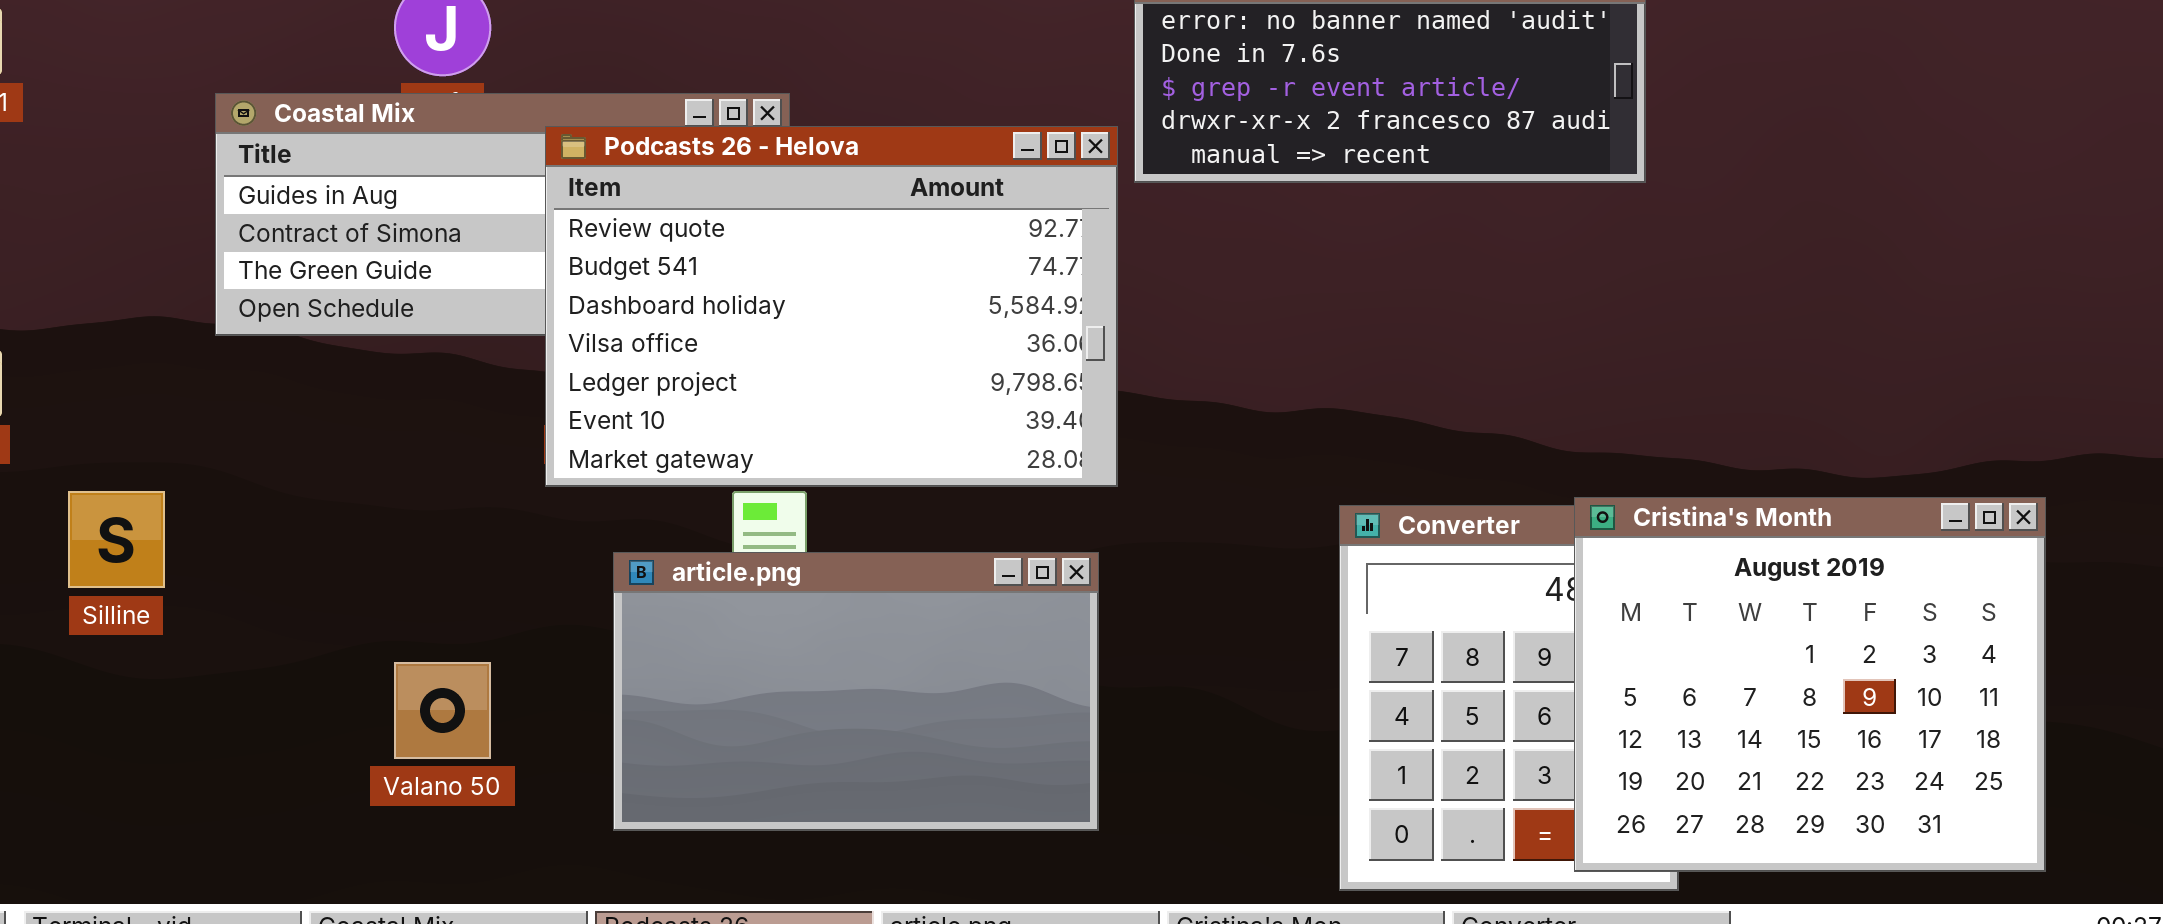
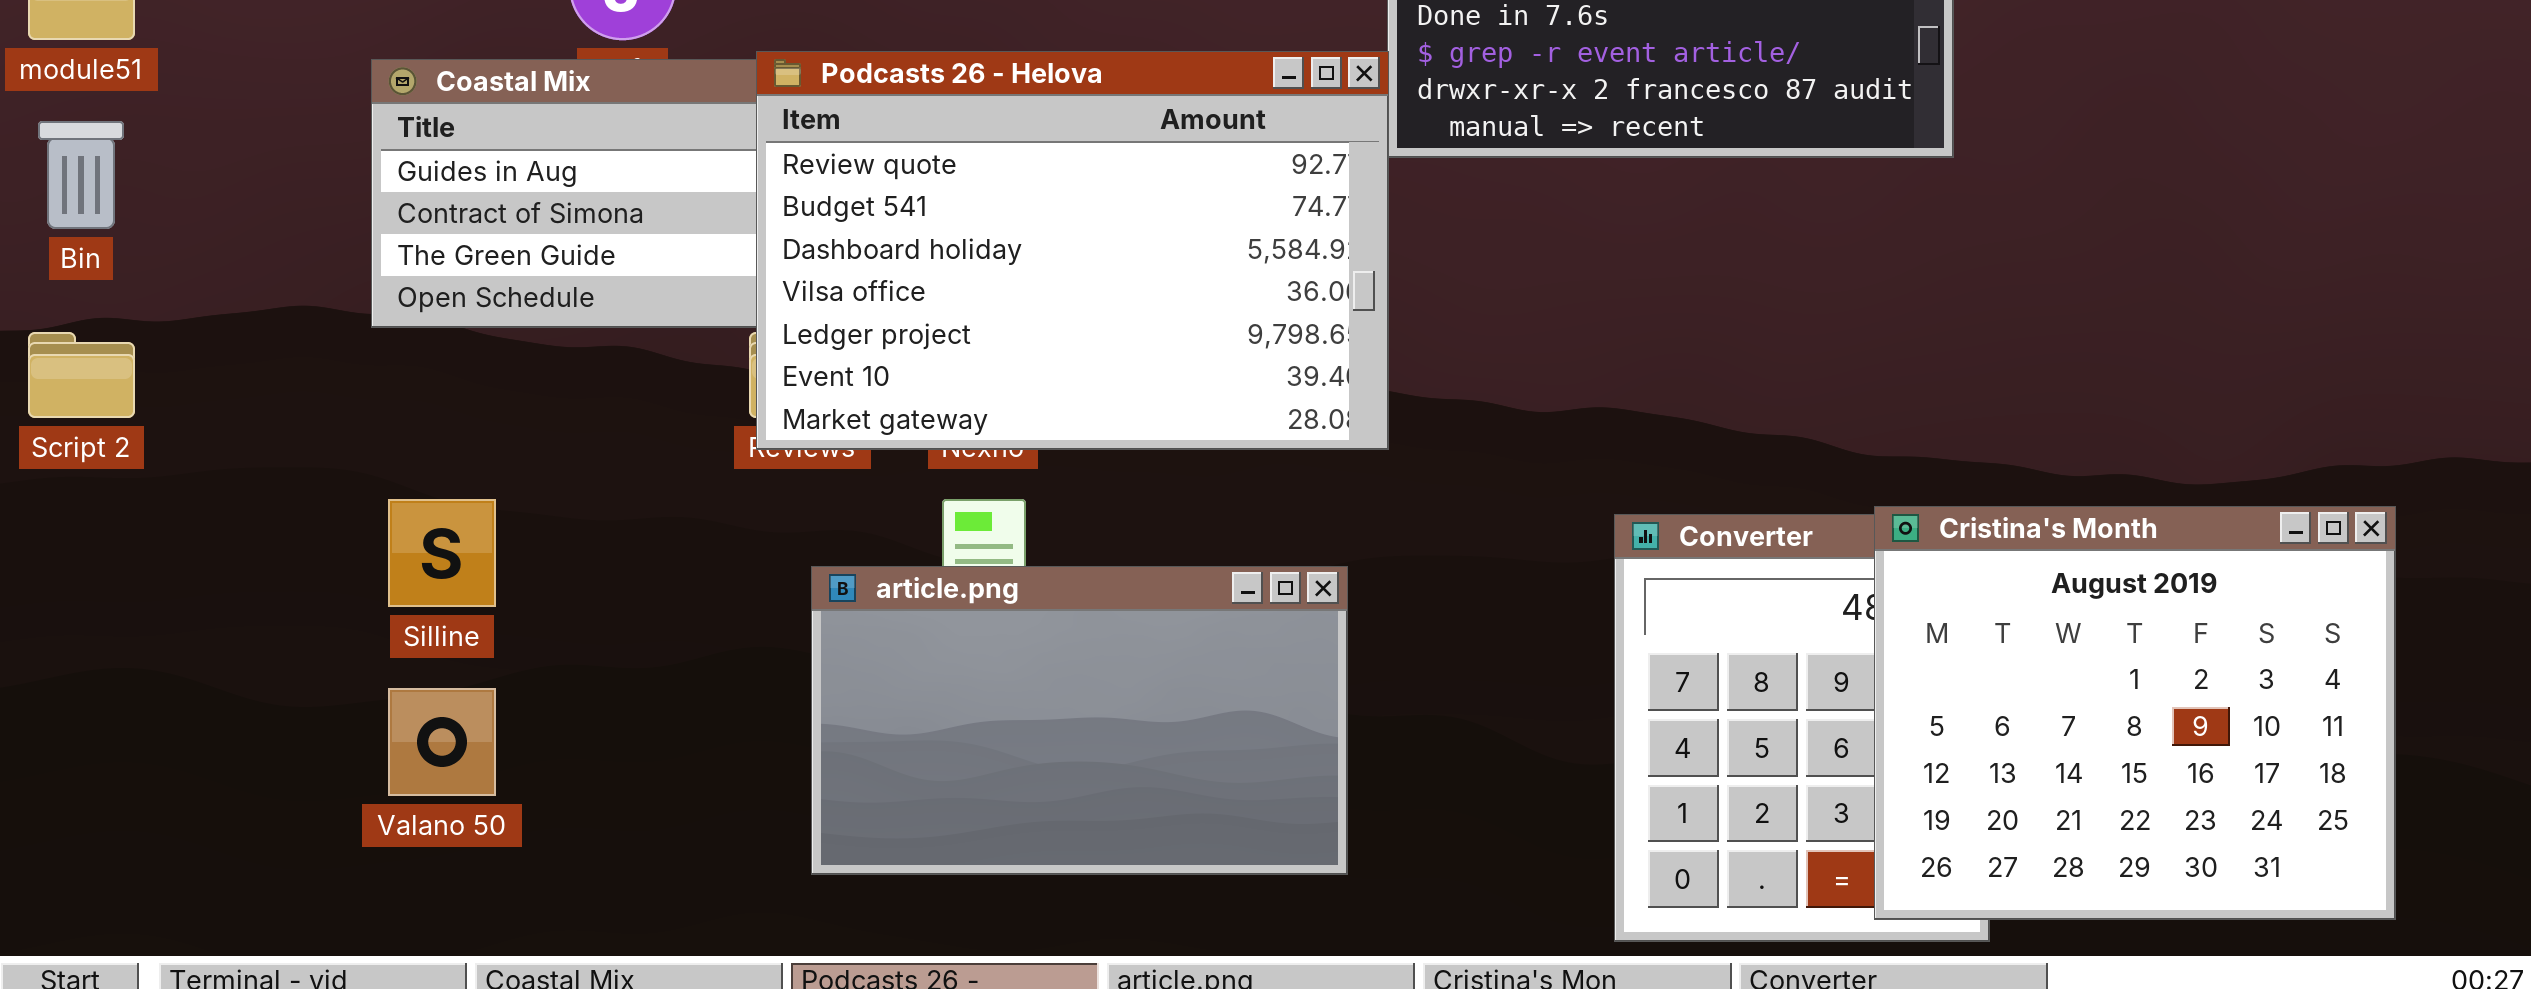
Podcasts 26 - Helova: [545,126,1118,487] -> [756,51,1389,450], moved
Silline: [68,491,165,588] -> [388,499,496,607], moved
Valano 50: [394,662,491,759] -> [388,688,496,796], moved

